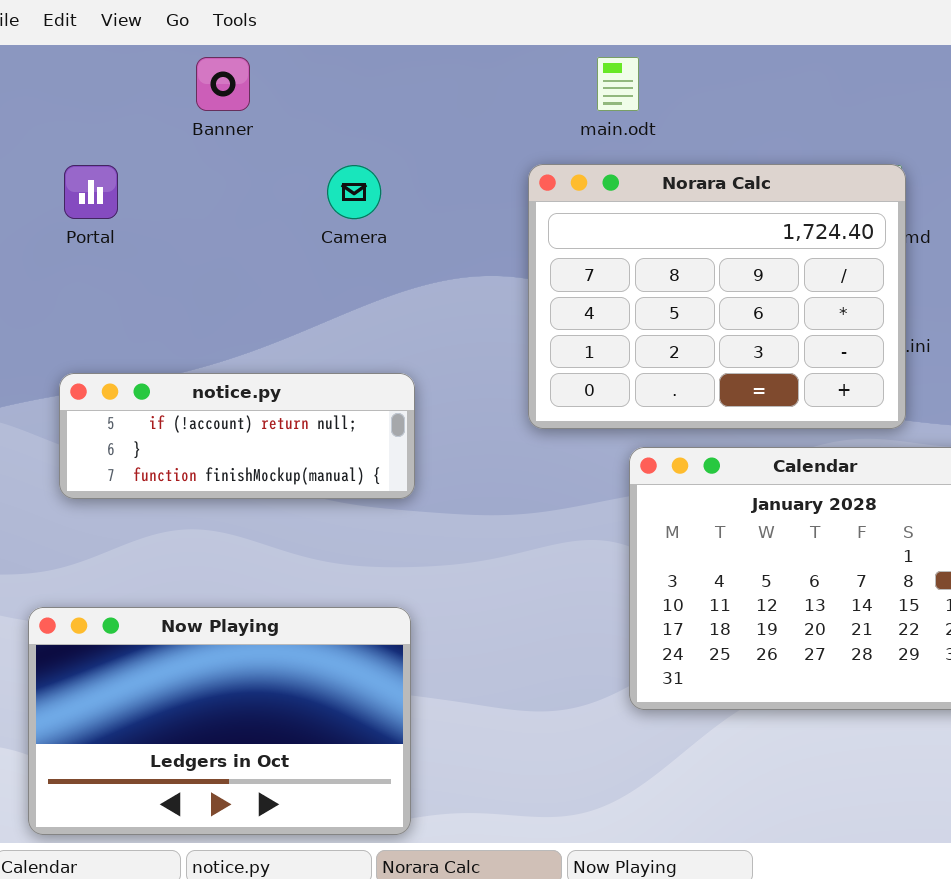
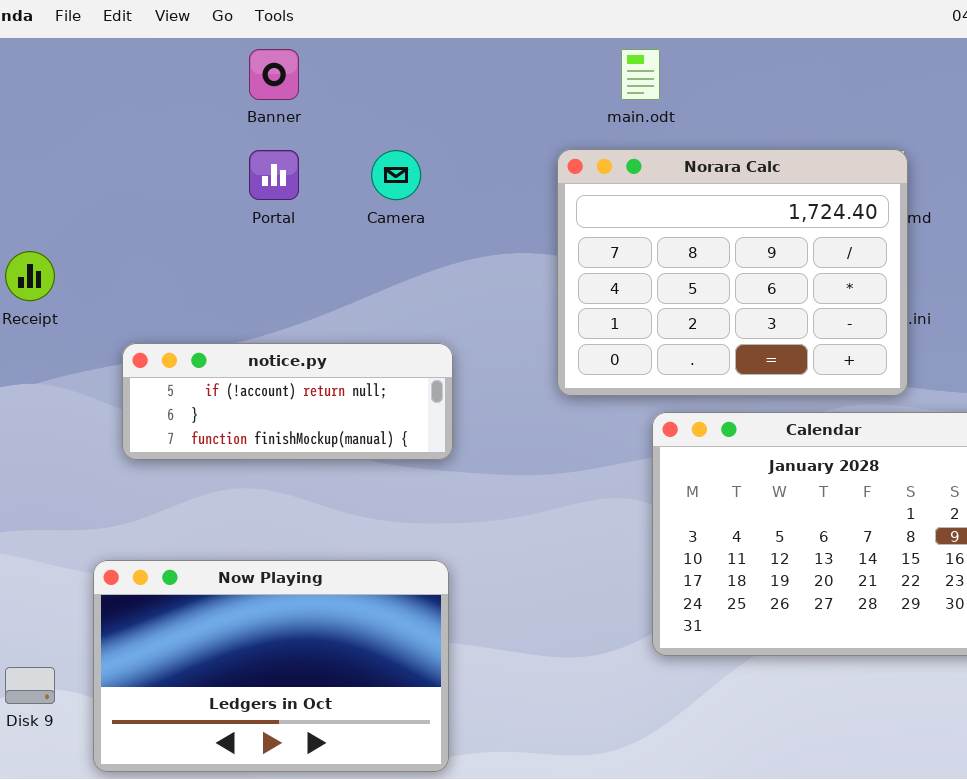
Portal: [64,165,118,219] -> [249,150,299,200], moved

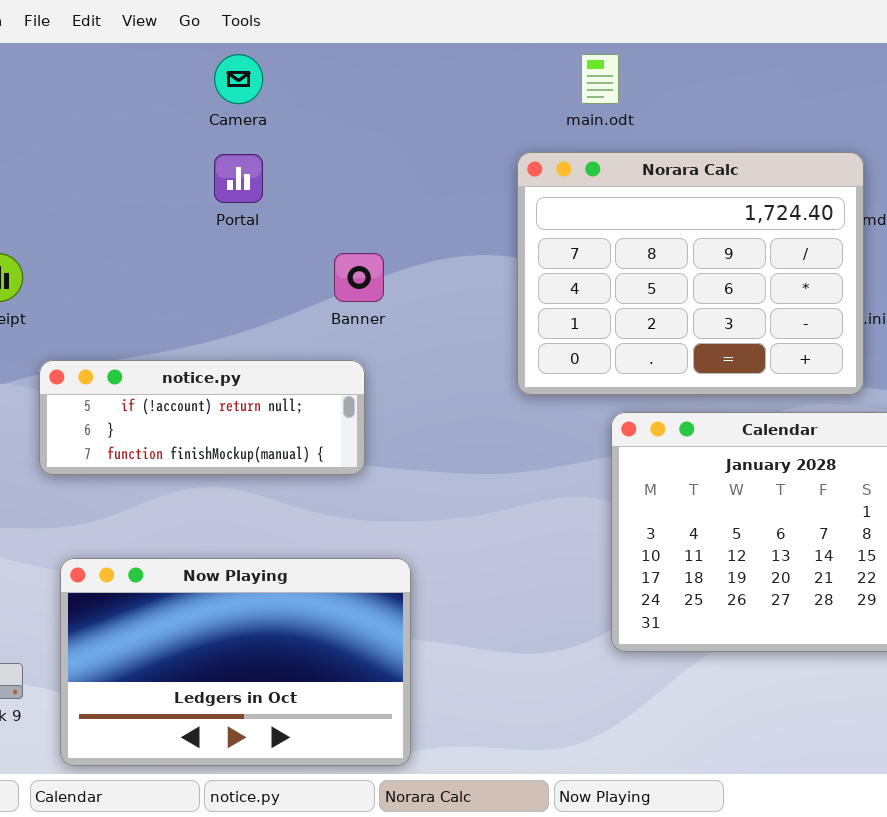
Banner: [249,49,299,100] -> [334,253,384,302], moved
Camera: [371,150,421,200] -> [214,54,263,104], moved
notice.py: [122,343,453,460] -> [39,360,365,475], moved

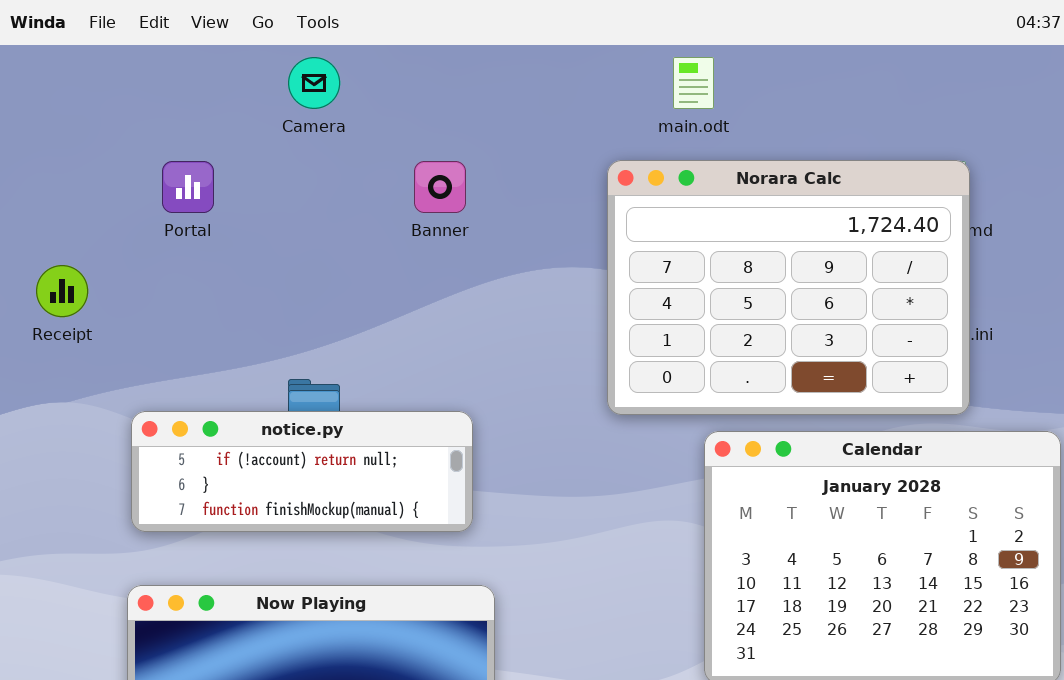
Portal: [214,154,263,203] -> [162,161,214,213], moved
Banner: [334,253,384,302] -> [414,161,466,213], moved
notice.py: [39,360,365,475] -> [131,411,473,532], moved

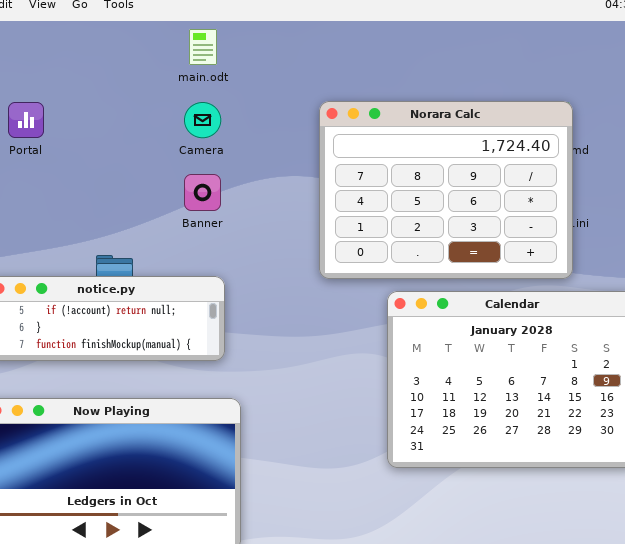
Camera: [288,57,340,109] -> [184,102,221,138], moved
main.odt: [673,57,714,109] -> [189,29,217,65], moved
Banner: [414,161,466,213] -> [184,174,221,211], moved

